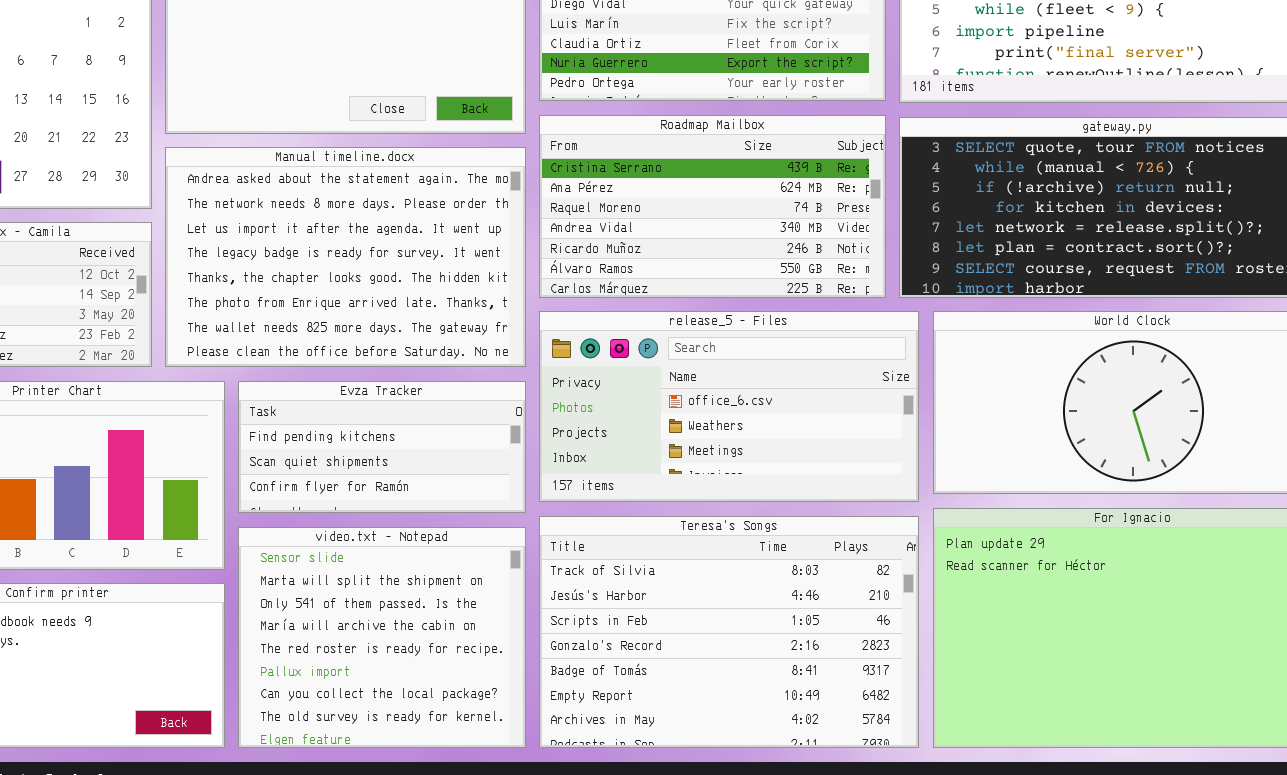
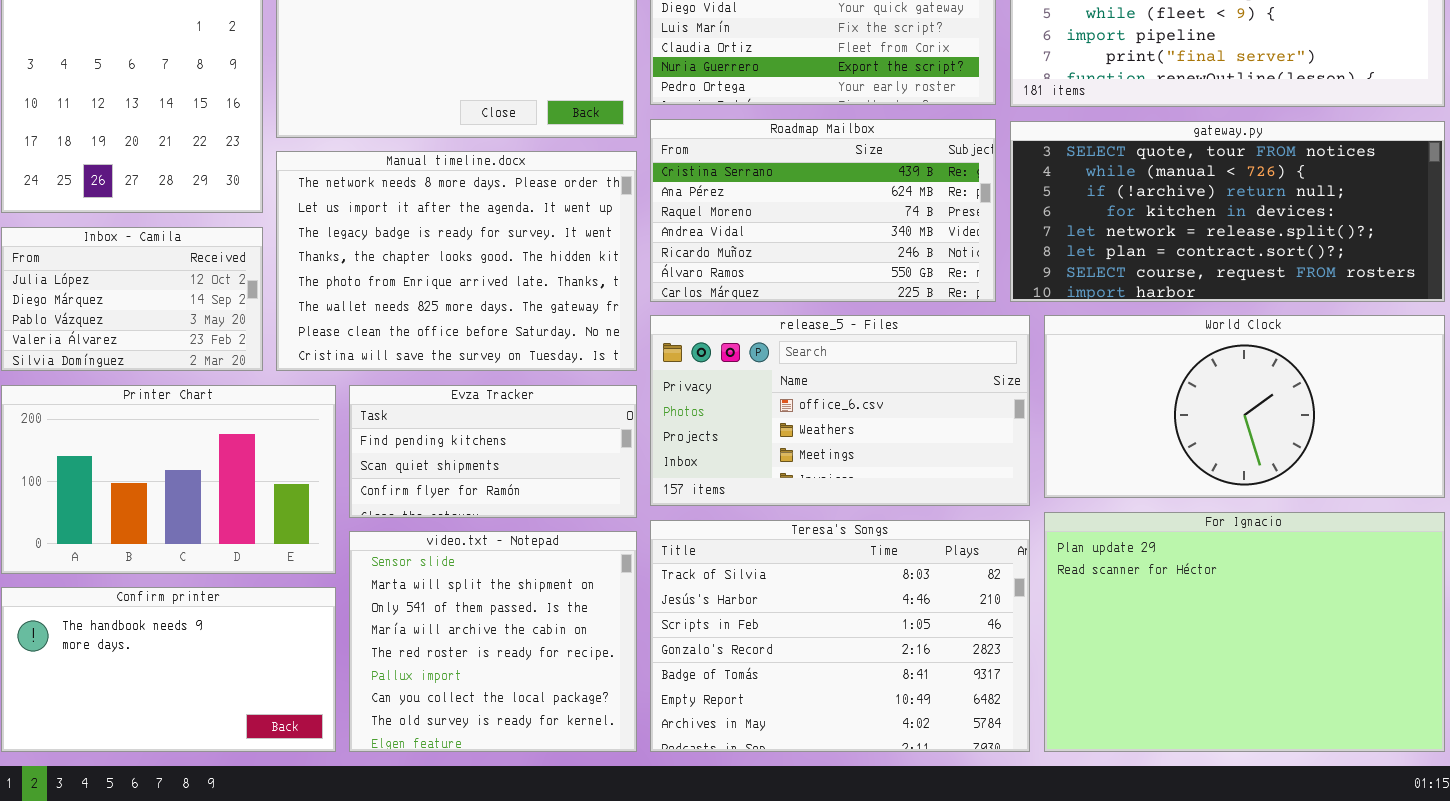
Manual timeline.docx: [165,147,526,367] -> [276,151,637,371], scrolled down 1 row

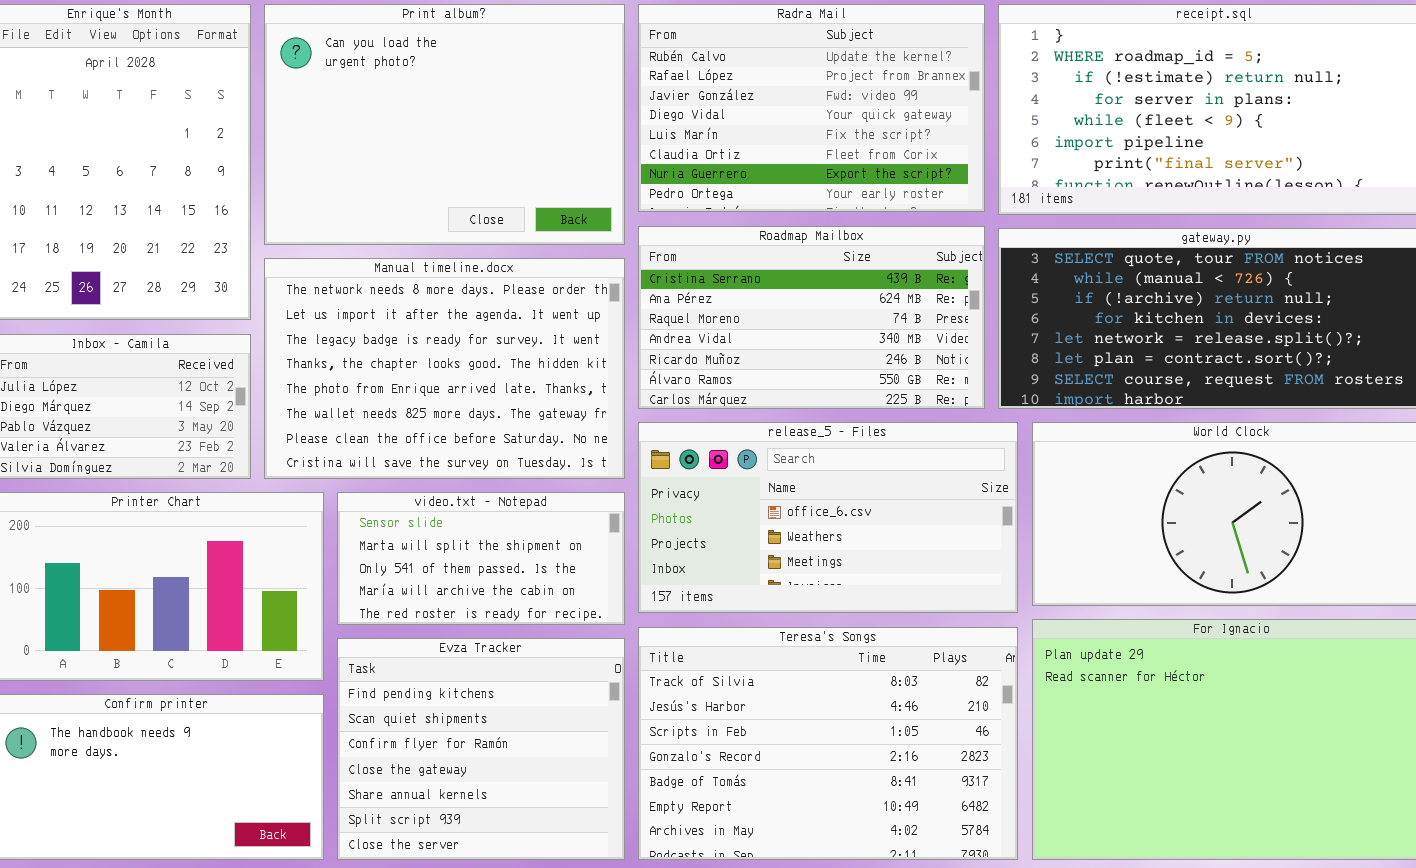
Evza Tracker: [349,385,637,518] -> [337,638,625,860], moved, resized
video.txt - Notepad: [349,531,637,752] -> [337,492,625,625], moved, resized

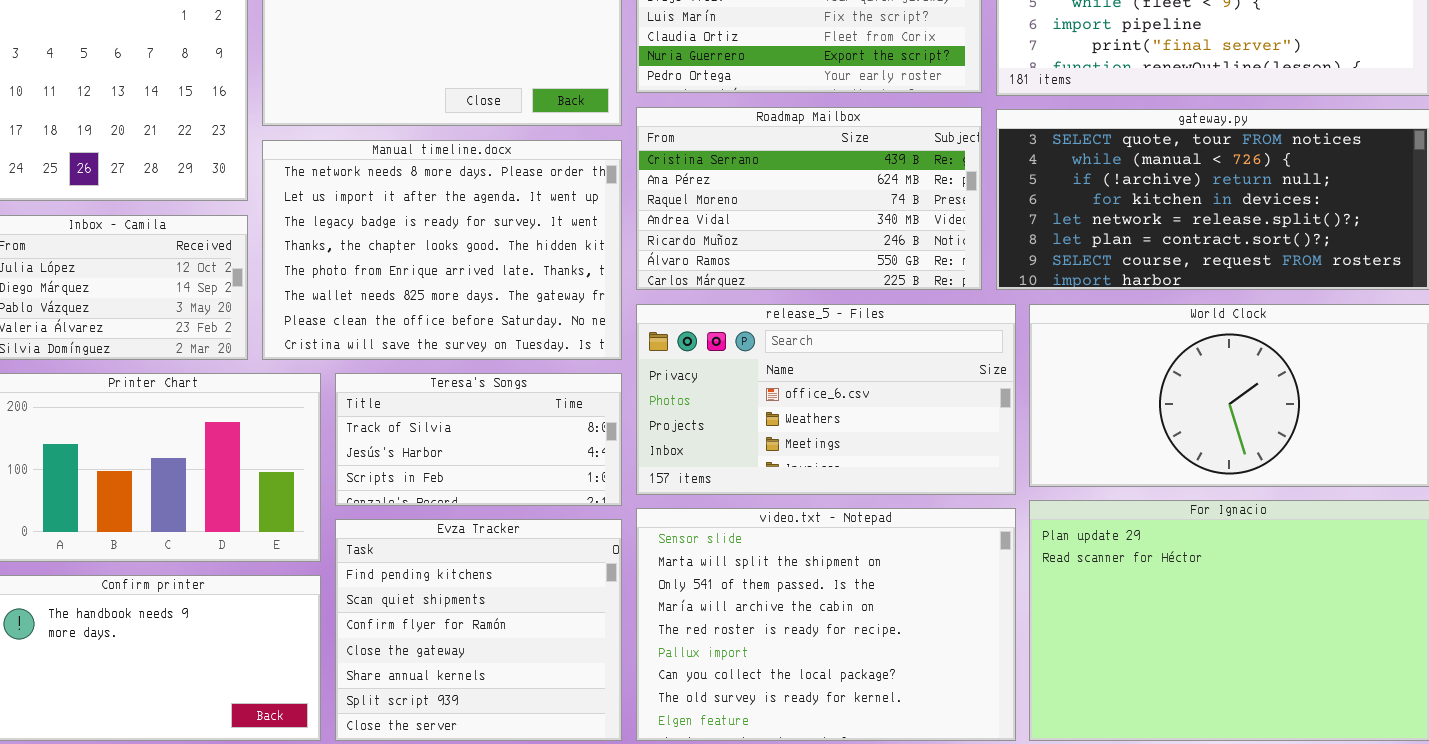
video.txt - Notepad: [337,492,625,625] -> [636,508,1016,741], moved, resized
Teresa's Songs: [638,627,1018,860] -> [335,373,622,506], moved, resized

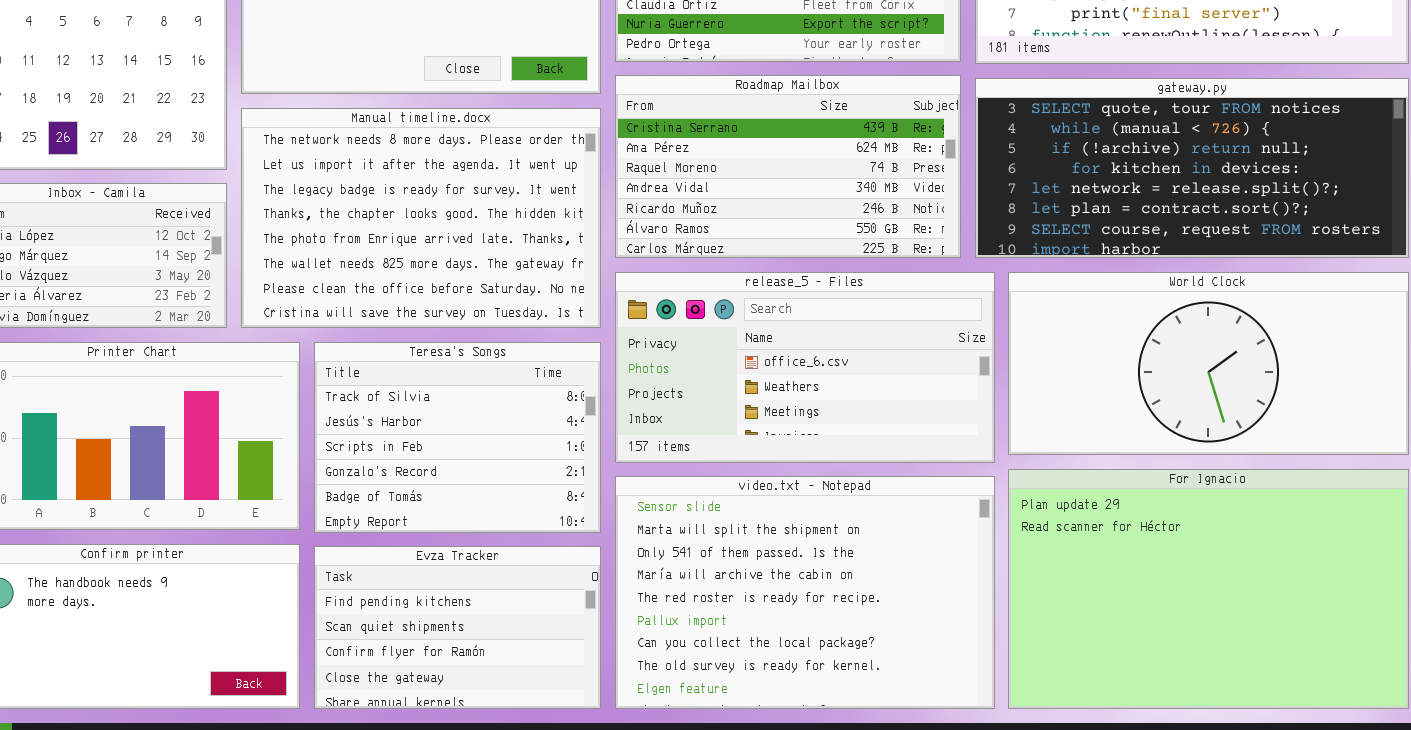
Teresa's Songs: [335,373,622,506] -> [314,342,601,533], resized
Evza Tracker: [335,519,622,741] -> [314,546,601,709], resized

